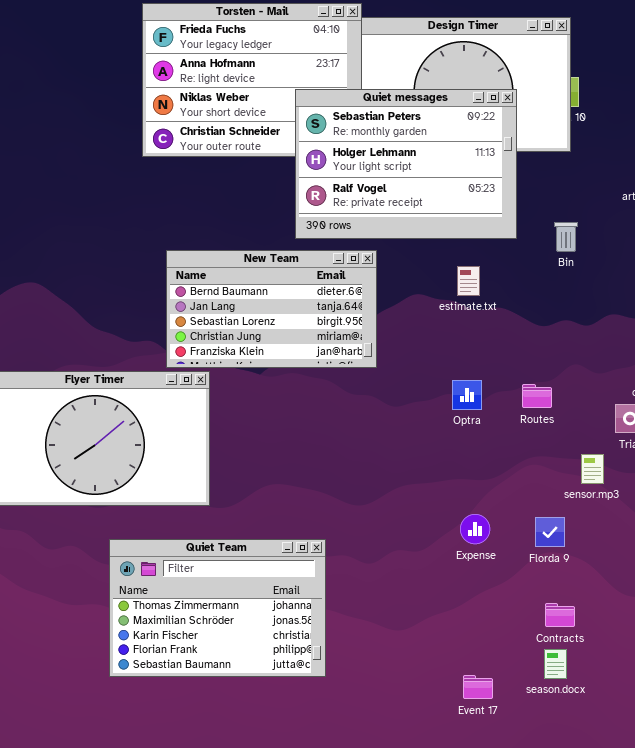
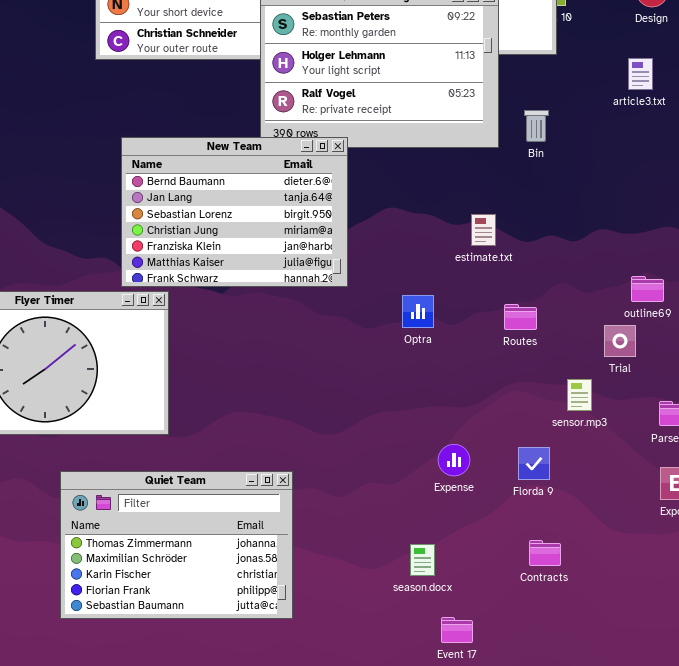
Bin: [554,222,578,252] -> [524,110,549,142], moved
New Team: [166,250,377,368] -> [121,137,348,287], resized
estimate.txt: [457,266,480,296] -> [471,214,496,246], moved
Optra: [452,380,482,410] -> [402,295,434,328], moved
season.docx: [544,649,567,679] -> [410,544,435,576], moved

